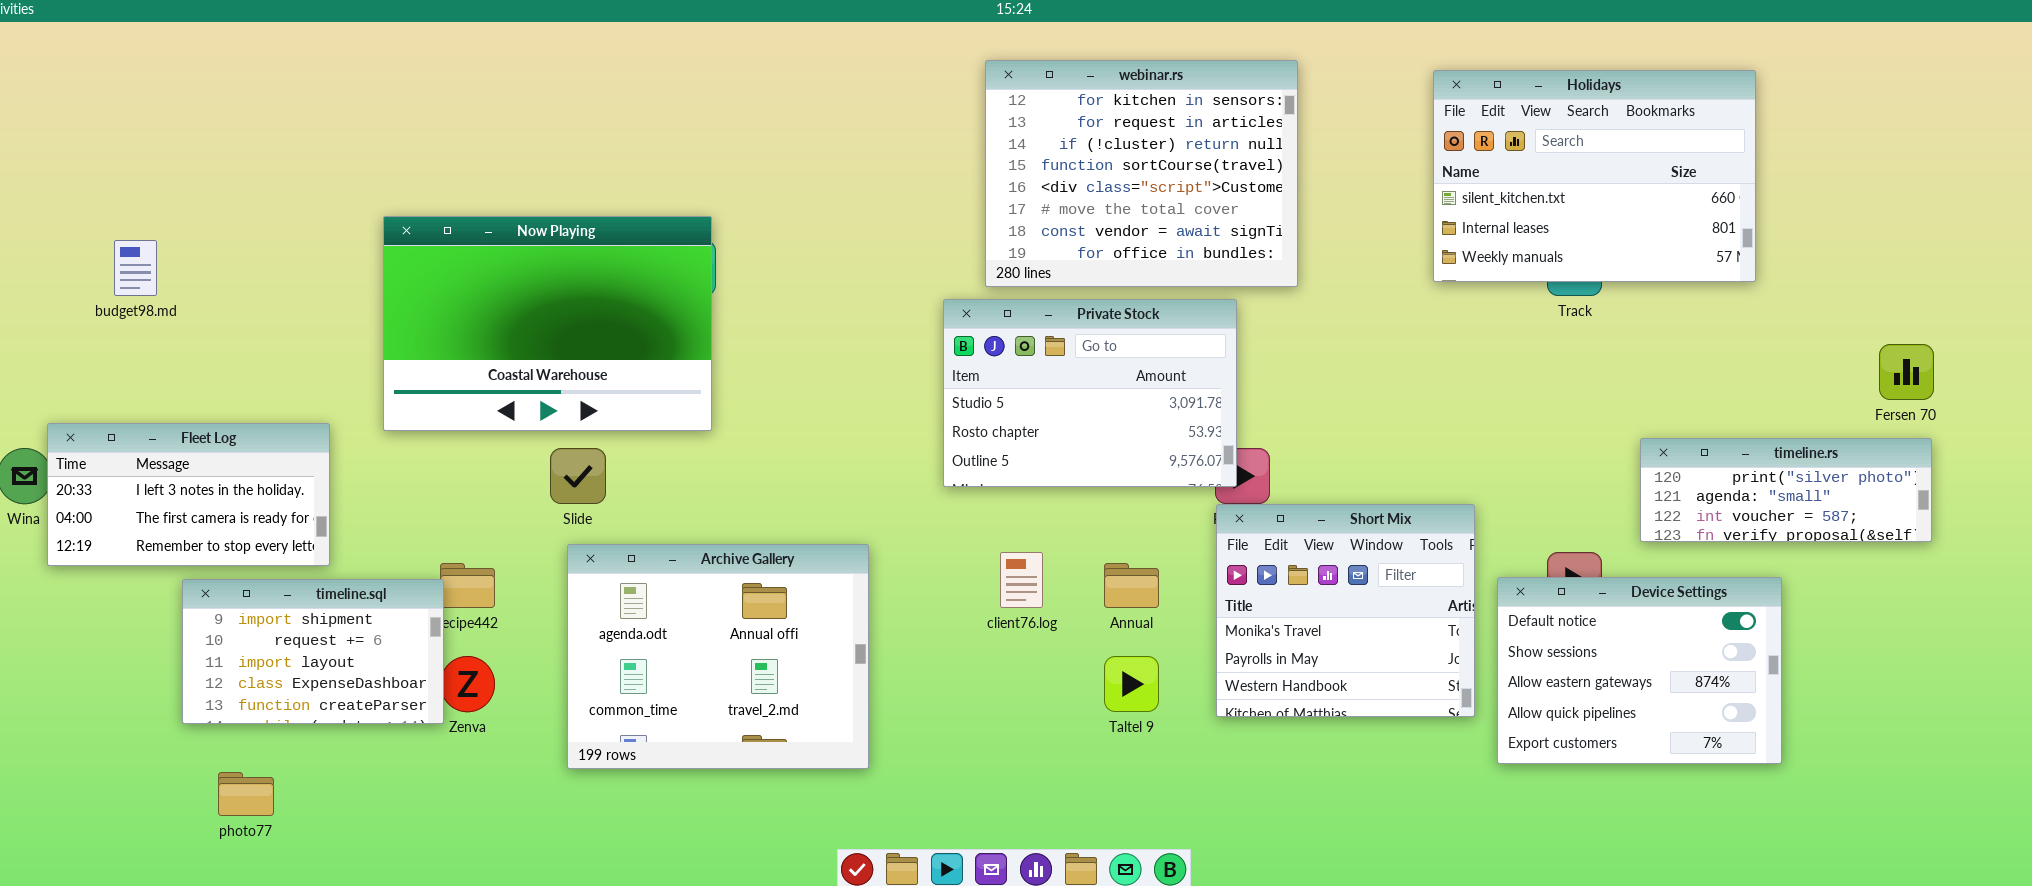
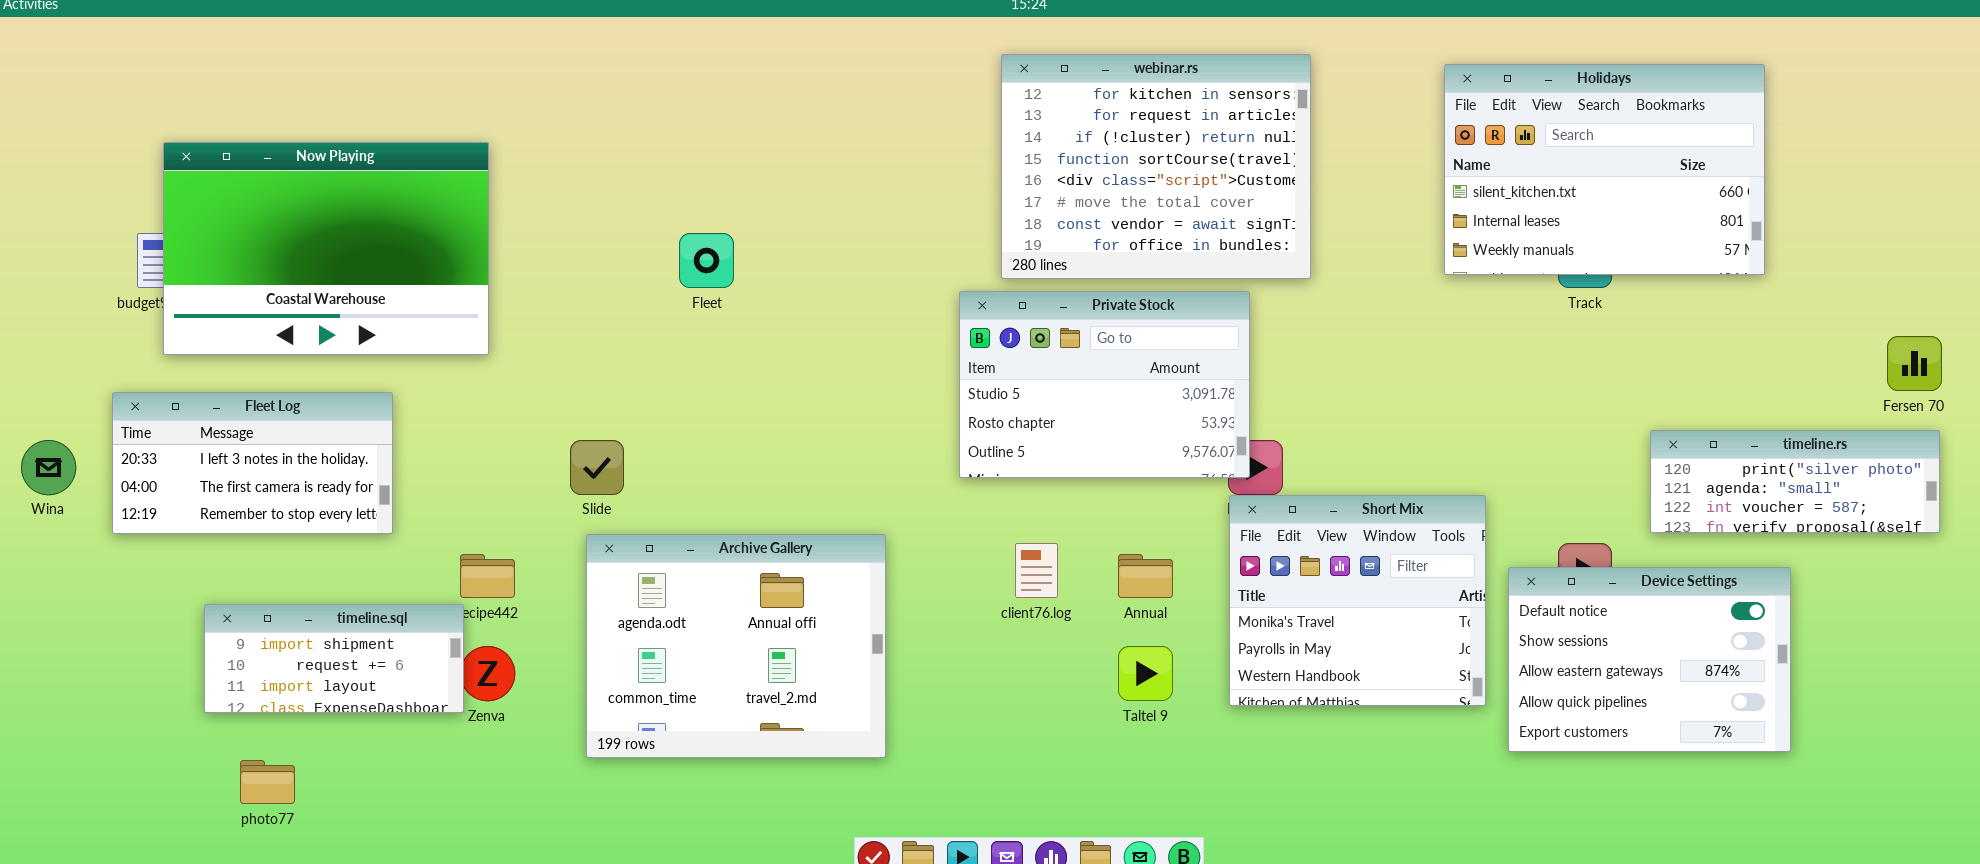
Now Playing: [383,216,712,431] -> [163,142,489,355], moved
Fleet Log: [47,423,330,566] -> [112,392,393,534], moved
timeline.sql: [182,579,444,724] -> [204,604,464,713], resized

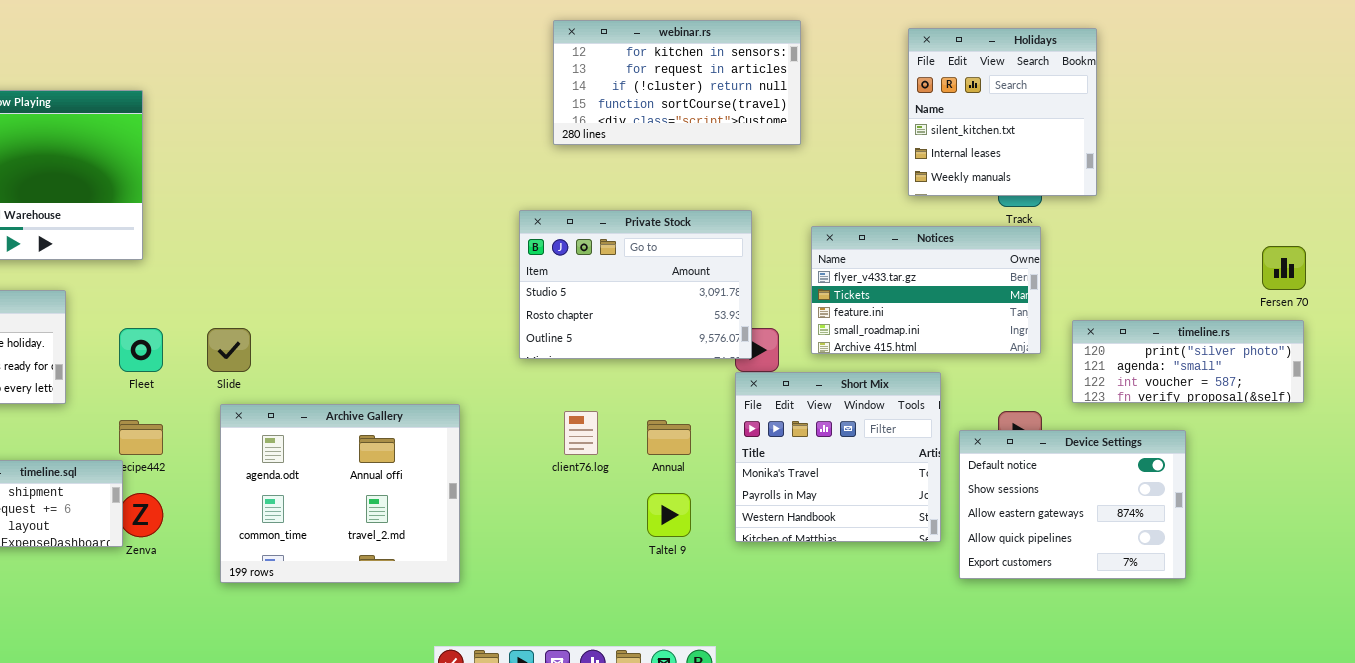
webinar.rs: [1001,54,1311,279] -> [553,20,801,145], resized
Holidays: [1444,64,1765,275] -> [908,28,1097,196], resized
Fleet: [679,233,734,288] -> [119,328,163,372], moved
Notices: none -> [811,226,1041,354], opened

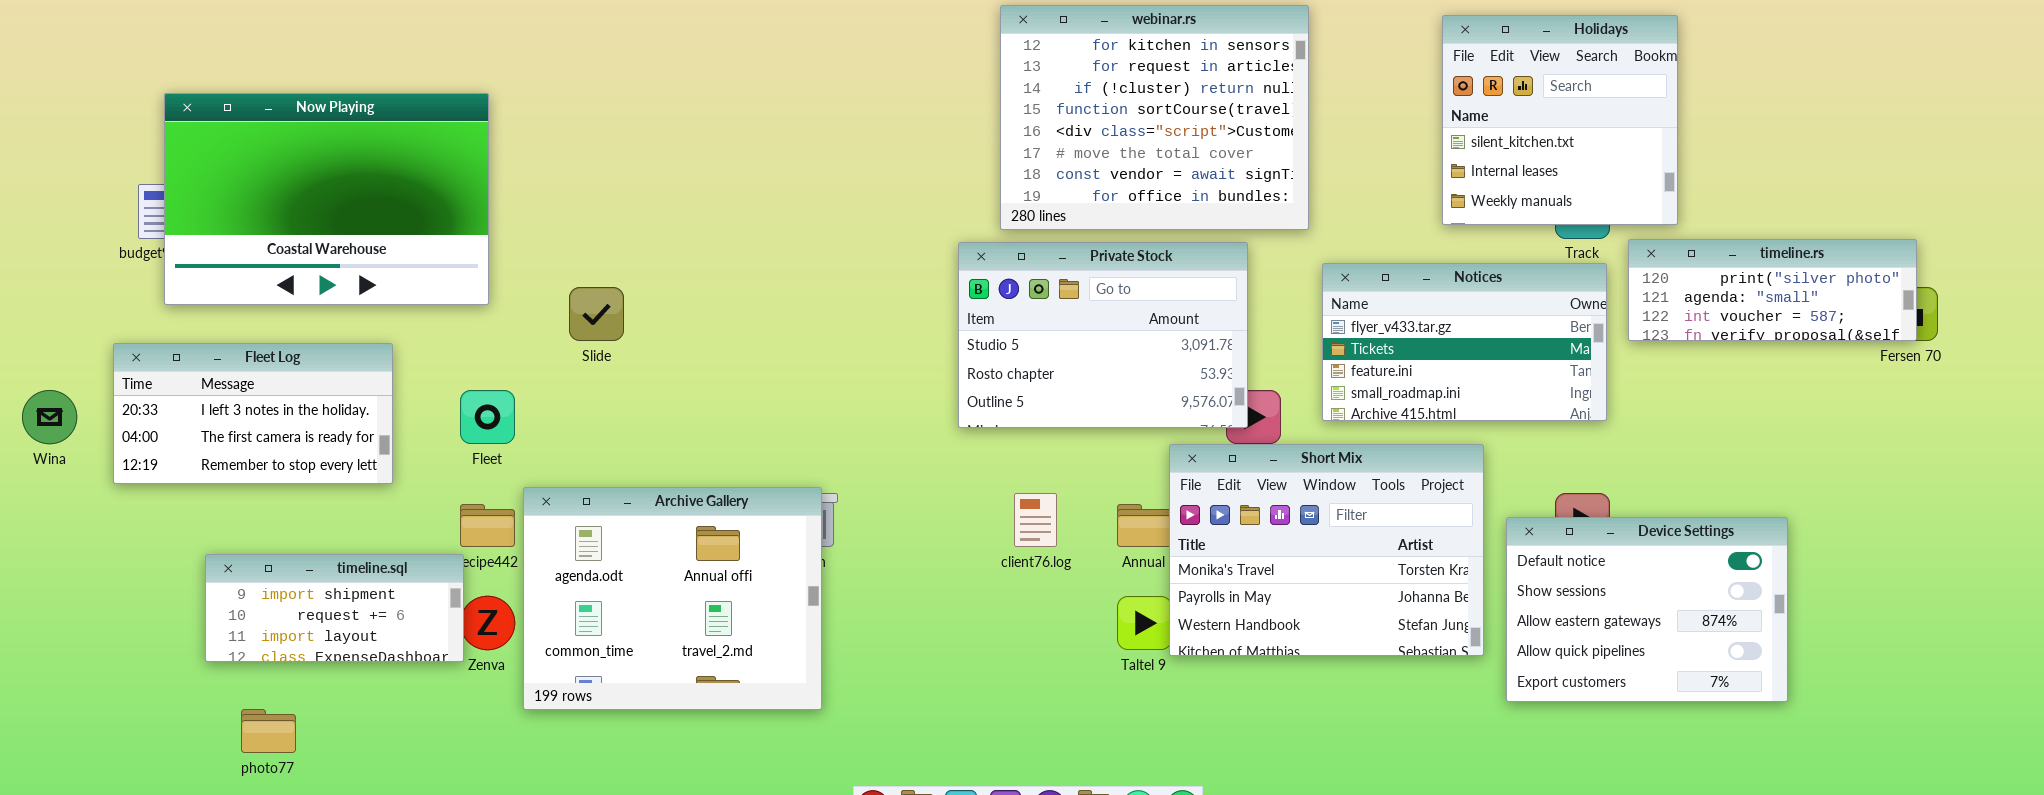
webinar.rs: [553,20,801,145] -> [1000,5,1309,230], resized
timeline.rs: [1072,320,1304,403] -> [1628,239,1917,341], moved
Slide: [207,328,251,372] -> [569,287,624,341], moved
Short Mix: [735,372,941,542] -> [1169,444,1484,656], resized
Archive Gallery: [220,404,460,583] -> [523,487,822,710], moved

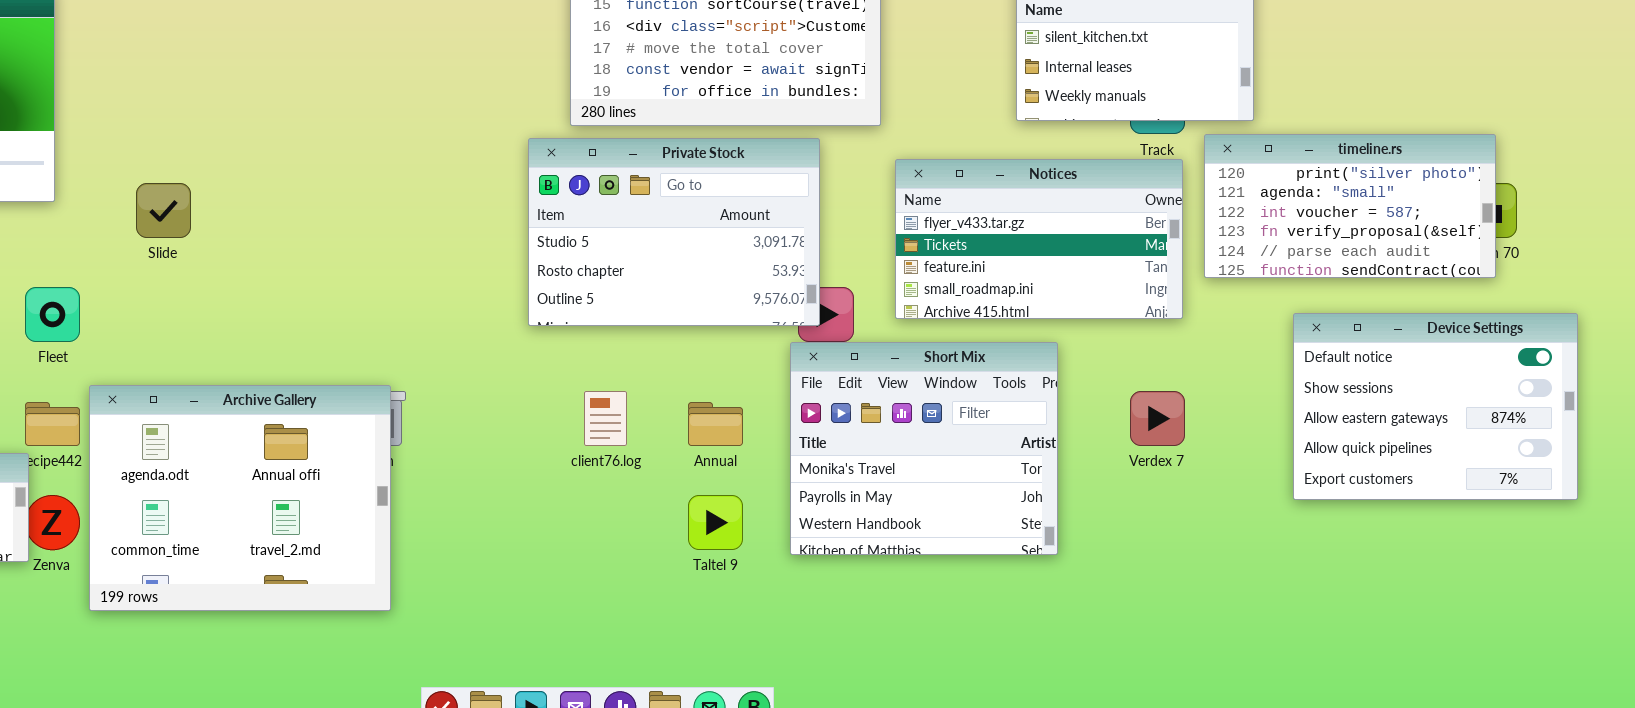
timeline.rs: [1628,239,1917,341] -> [1204,134,1496,278], resized
Short Mix: [1169,444,1484,656] -> [790,342,1058,555], resized
Device Settings: [1506,517,1788,702] -> [1293,313,1578,500], moved

